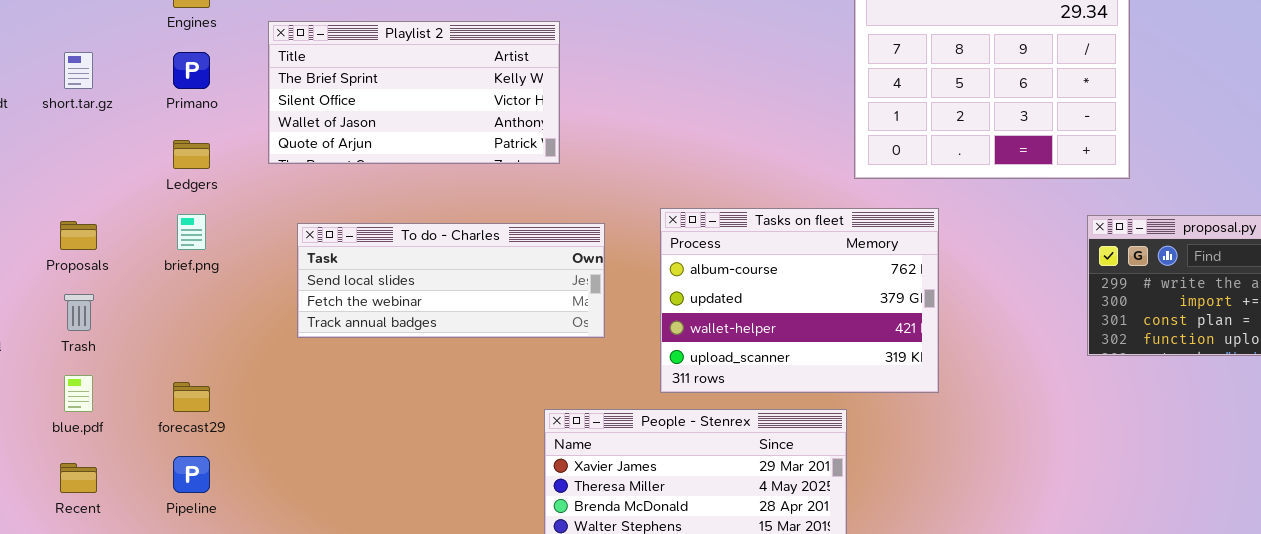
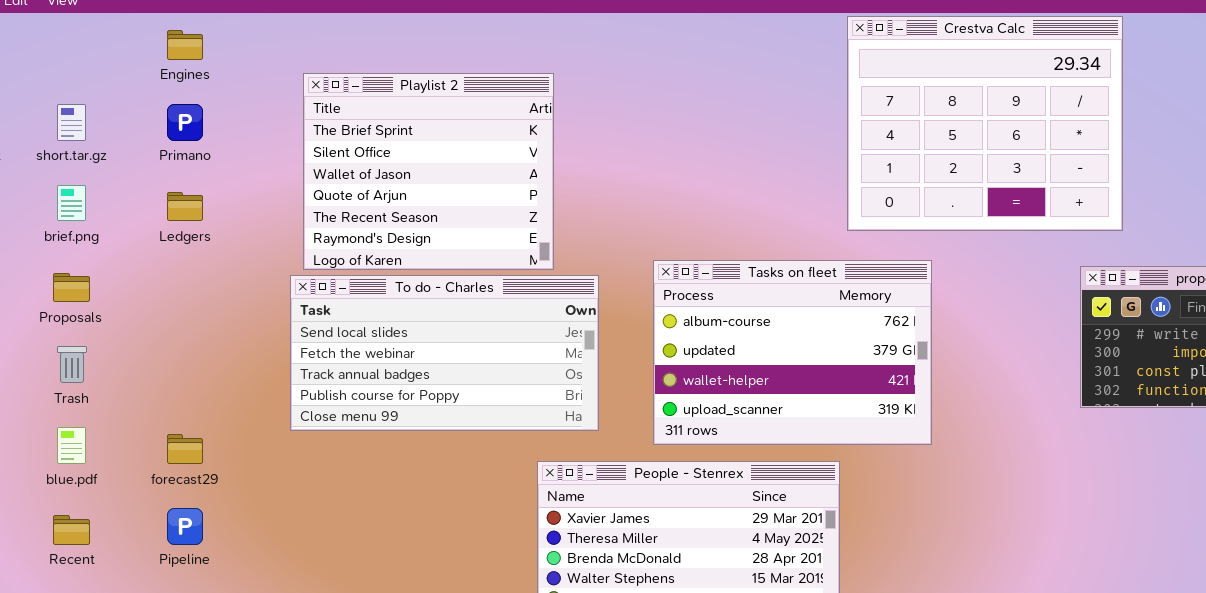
Playlist 2: [268,21,560,164] -> [303,73,554,270], resized
brief.png: [177,214,206,250] -> [57,185,86,221], moved
To do - Charles: [297,223,605,338] -> [290,275,599,431], resized

